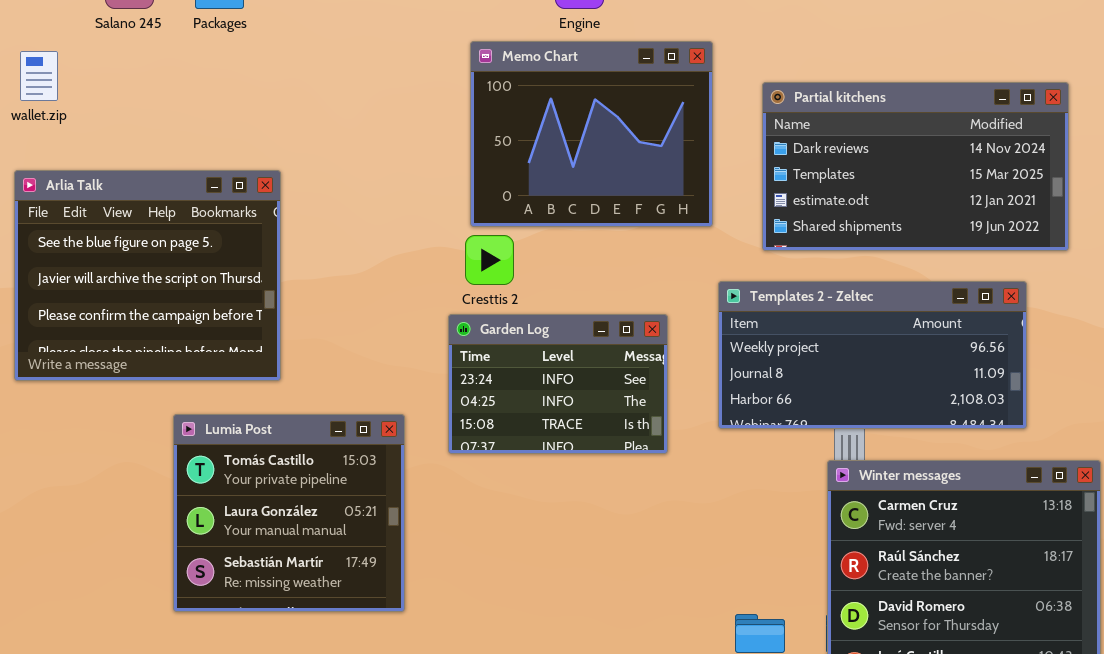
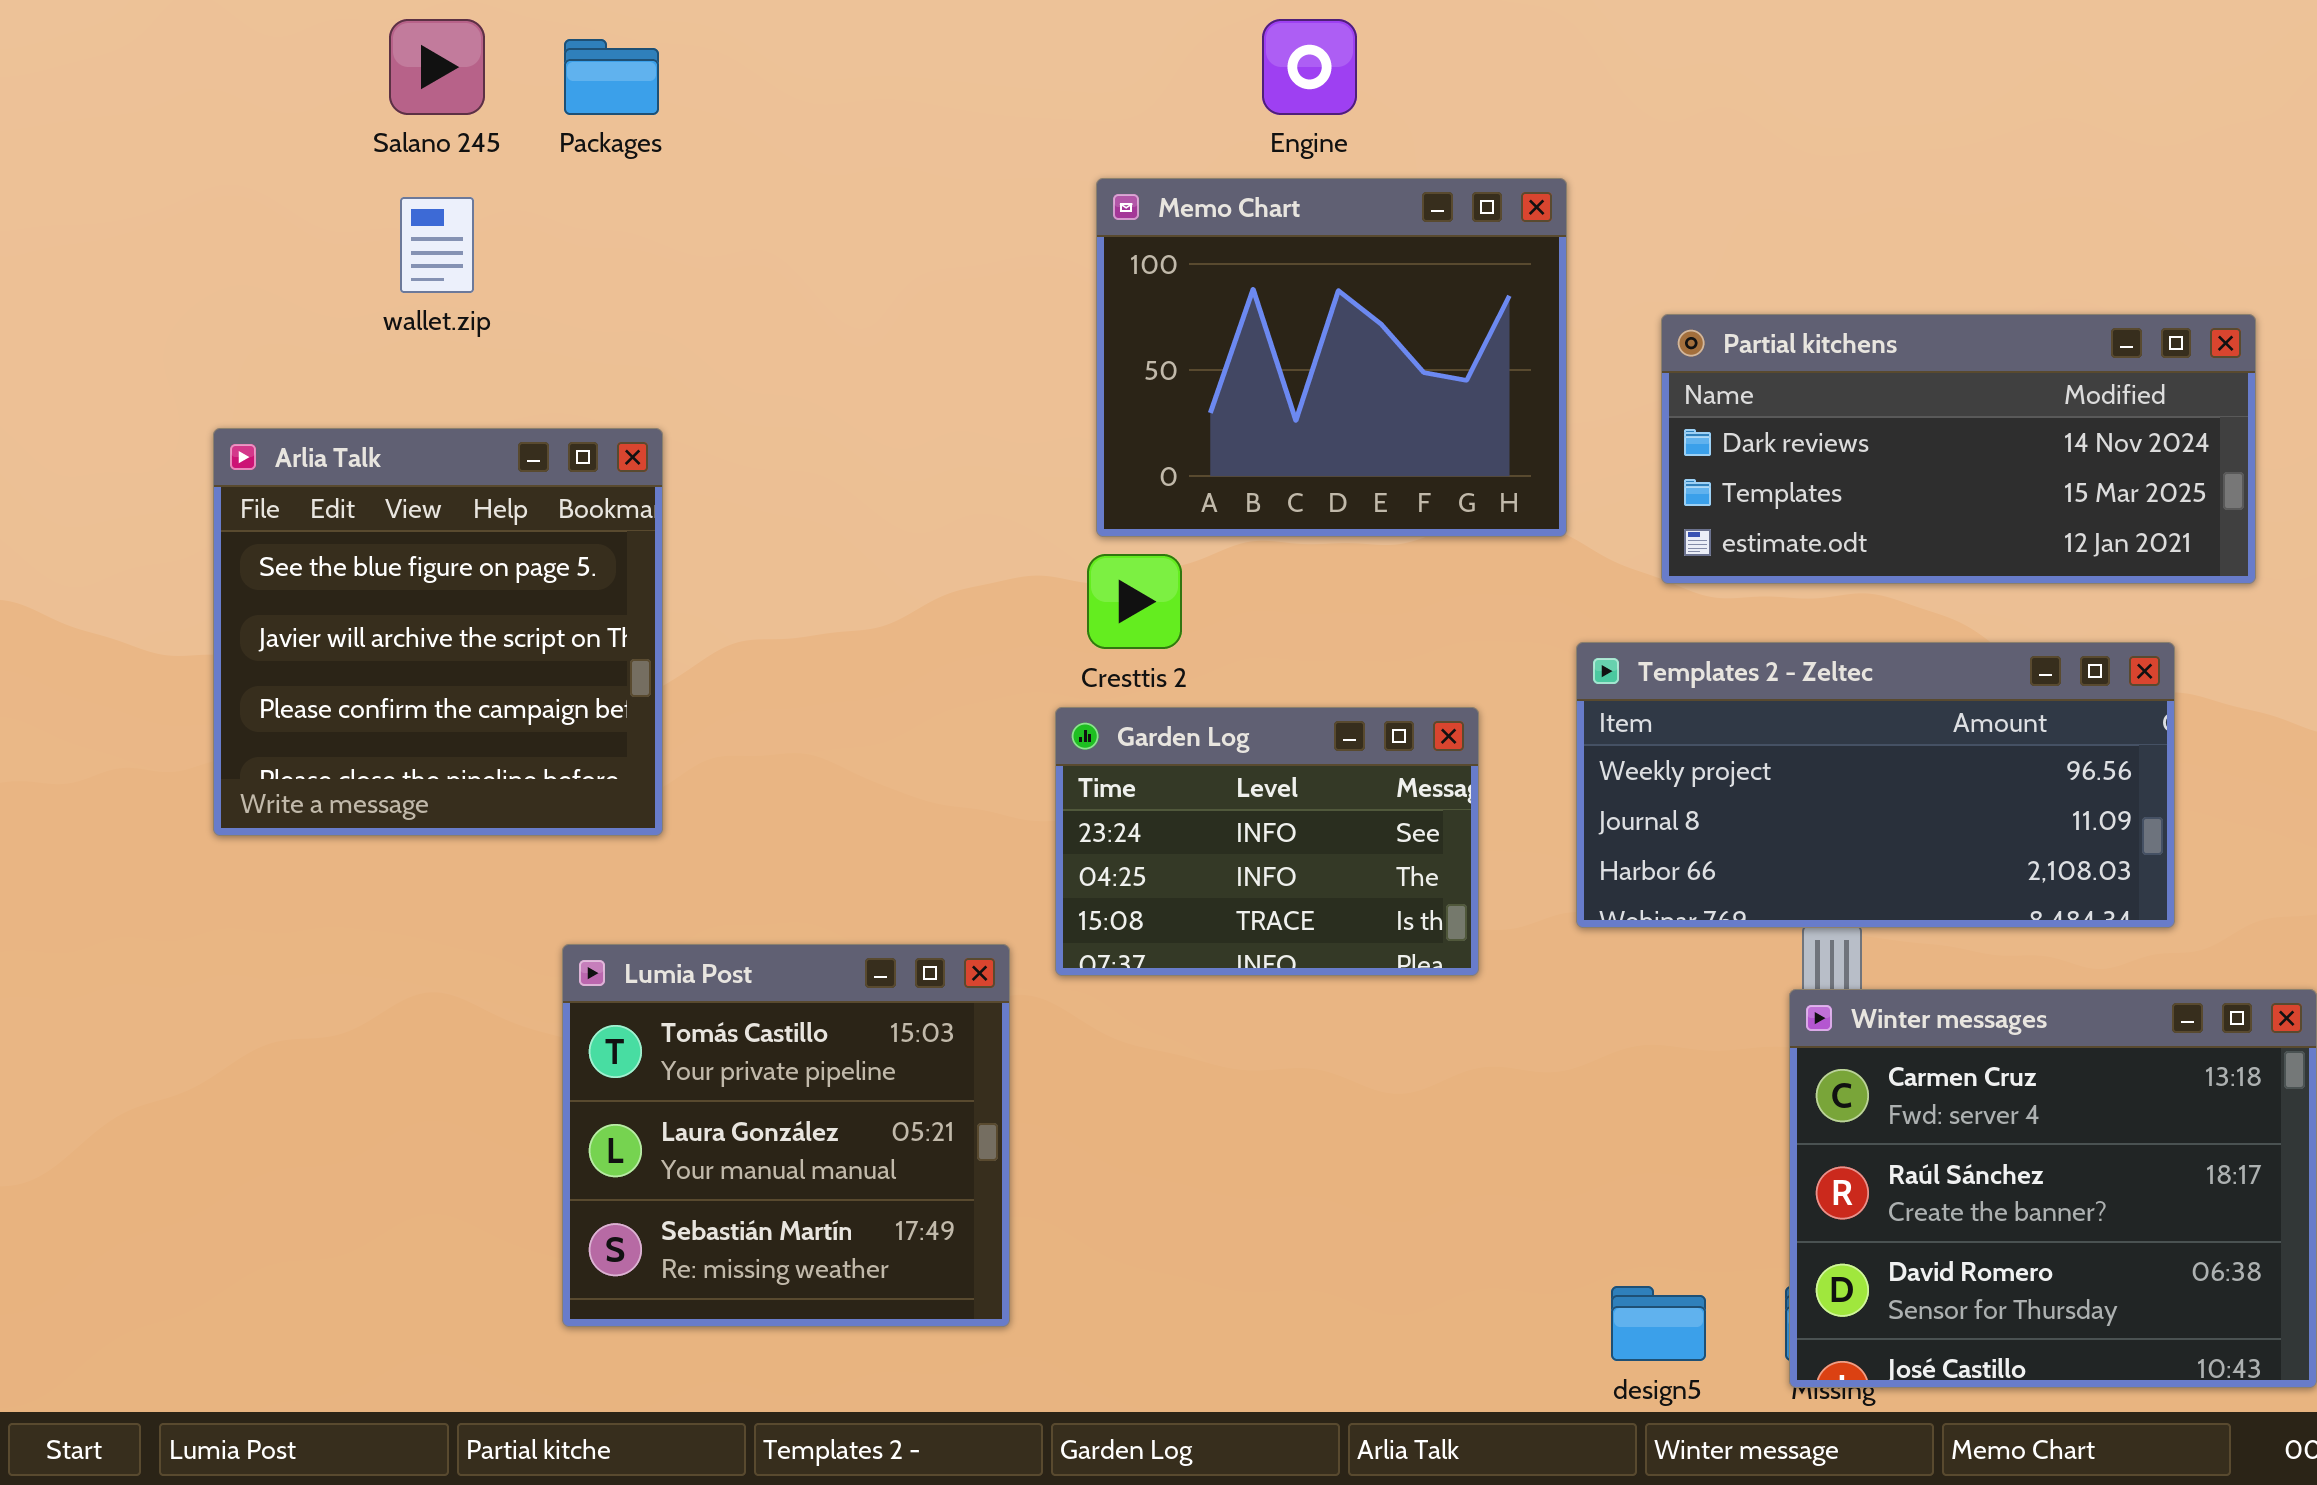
wallet.zip: [20,51,58,101] -> [400,197,474,293], moved
Partial kitchens: [762,82,1069,251] -> [1661,314,2256,584], resized
Arlia Talk: [14,170,281,381] -> [213,428,663,836], resized
Lumia Post: [173,414,405,612] -> [562,944,1010,1327], moved

